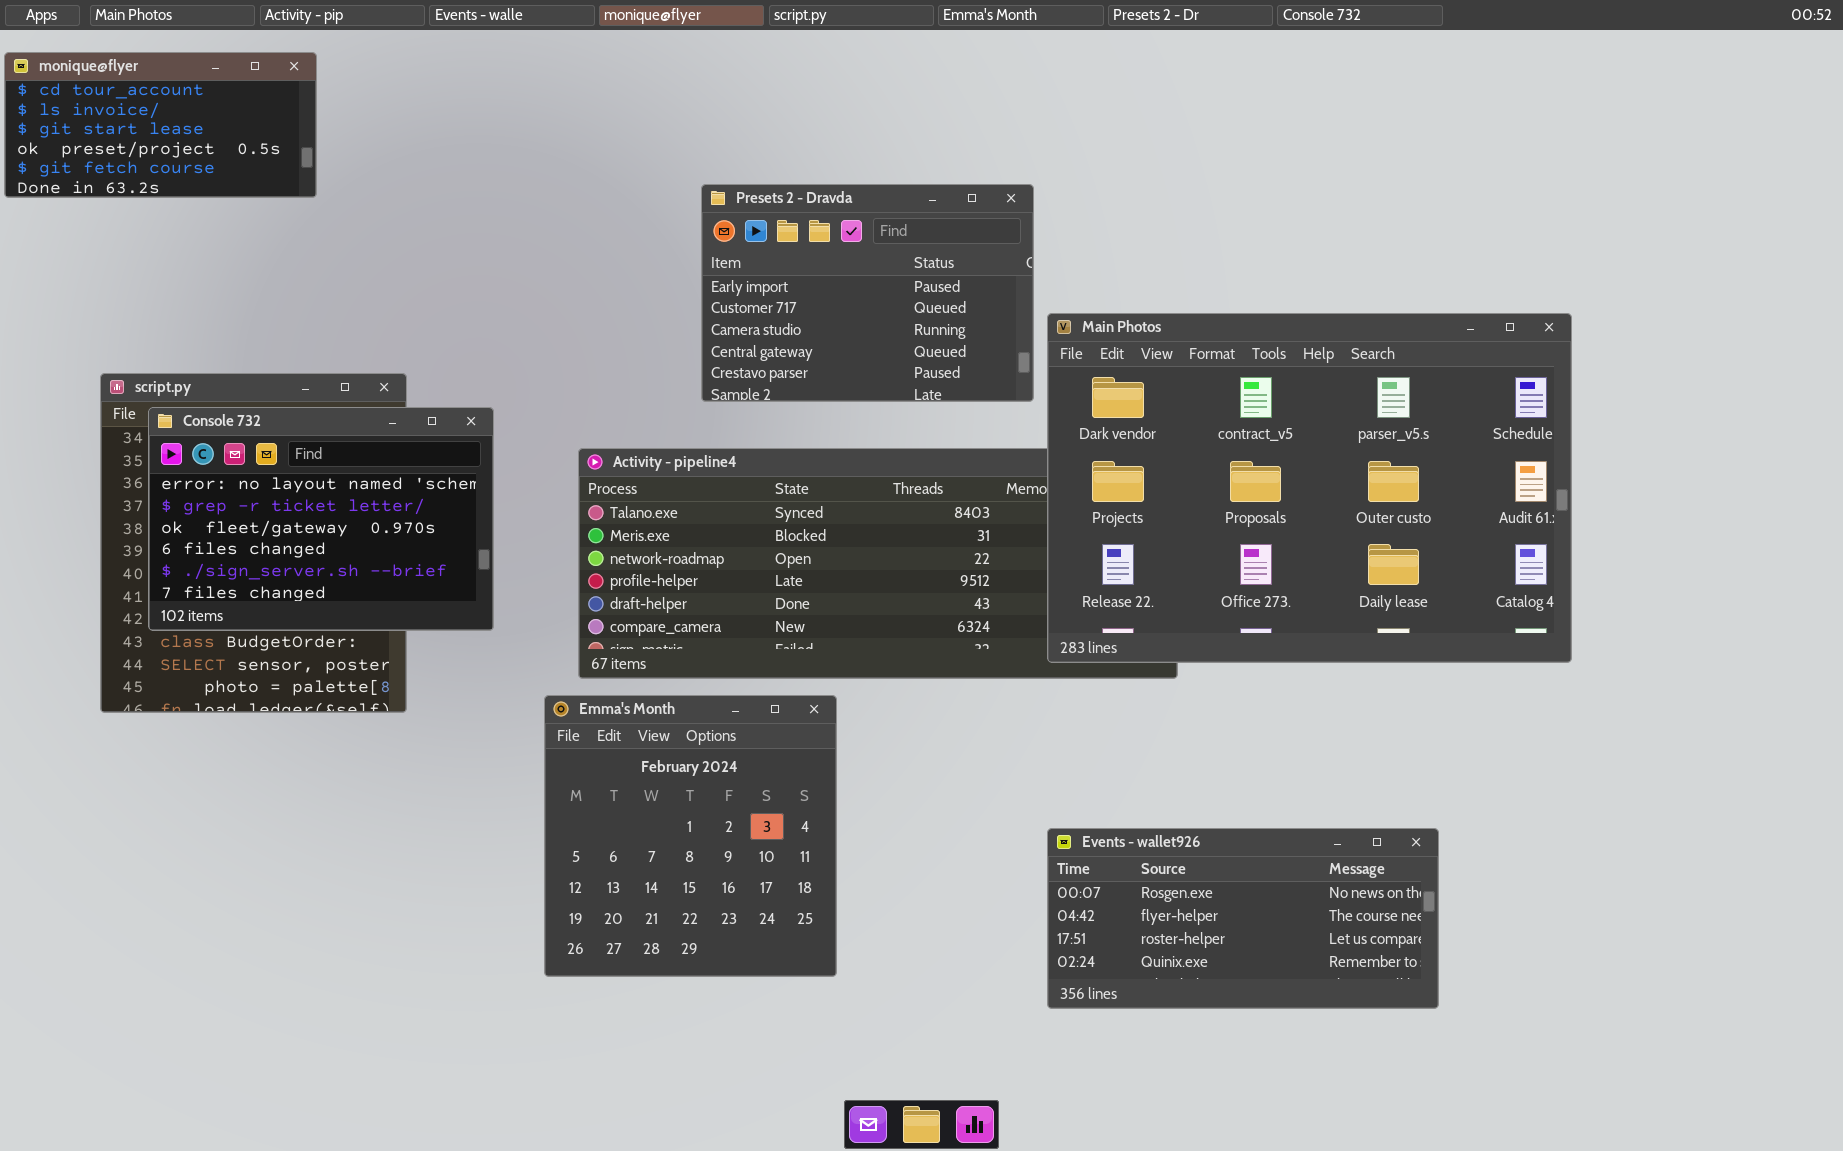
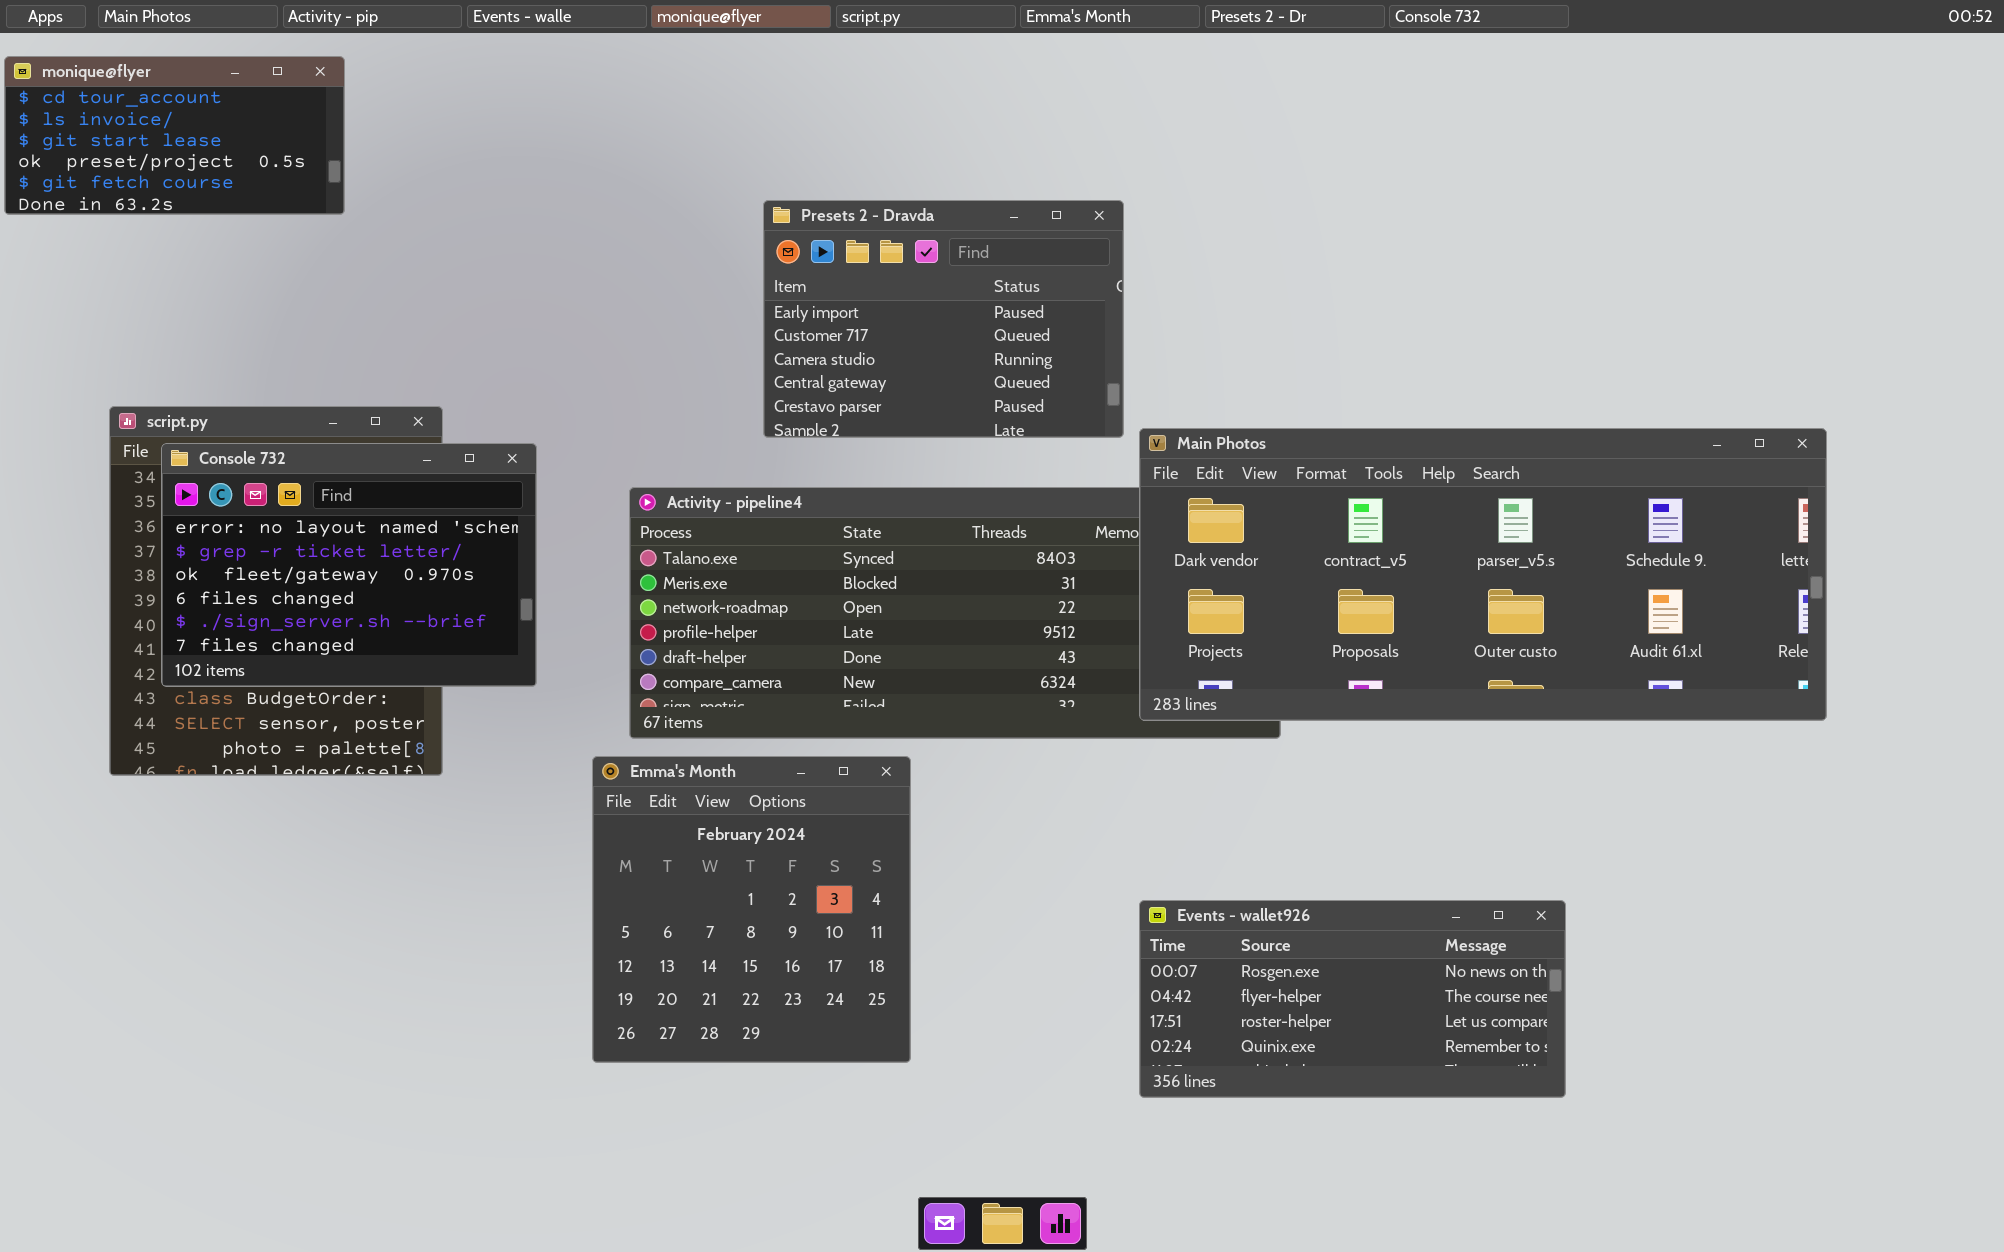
Main Photos: [1047,313,1572,663] -> [1139,428,1827,721], resized

